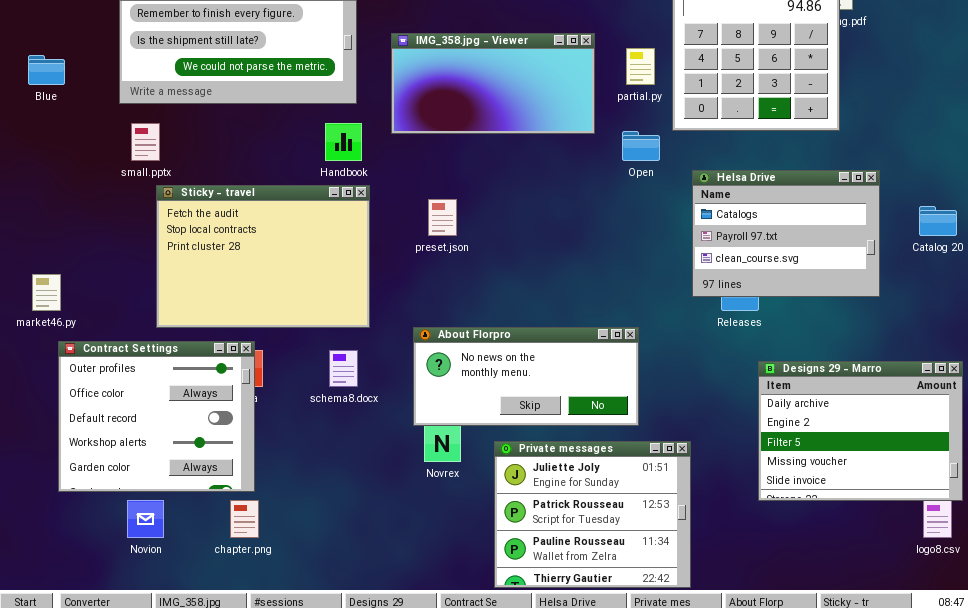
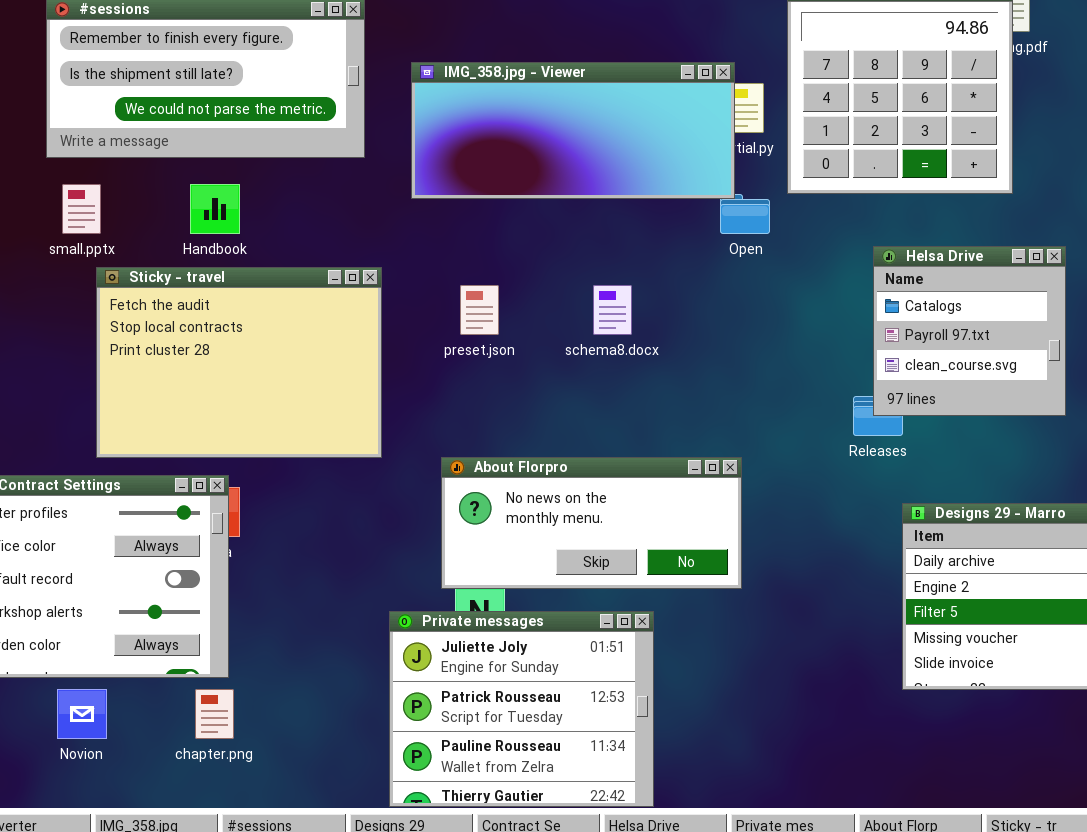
IMG_358.jpg - Viewer: [391,33,595,134] -> [411,62,735,199], resized
Handbook: [325,123,362,161] -> [190,184,240,234], moved
Helsa Drive: [692,170,880,297] -> [873,246,1066,416], resized
schema8.docx: [329,350,358,387] -> [593,285,632,335], moved
Private messages: [494,441,691,588] -> [389,611,654,807], moved

